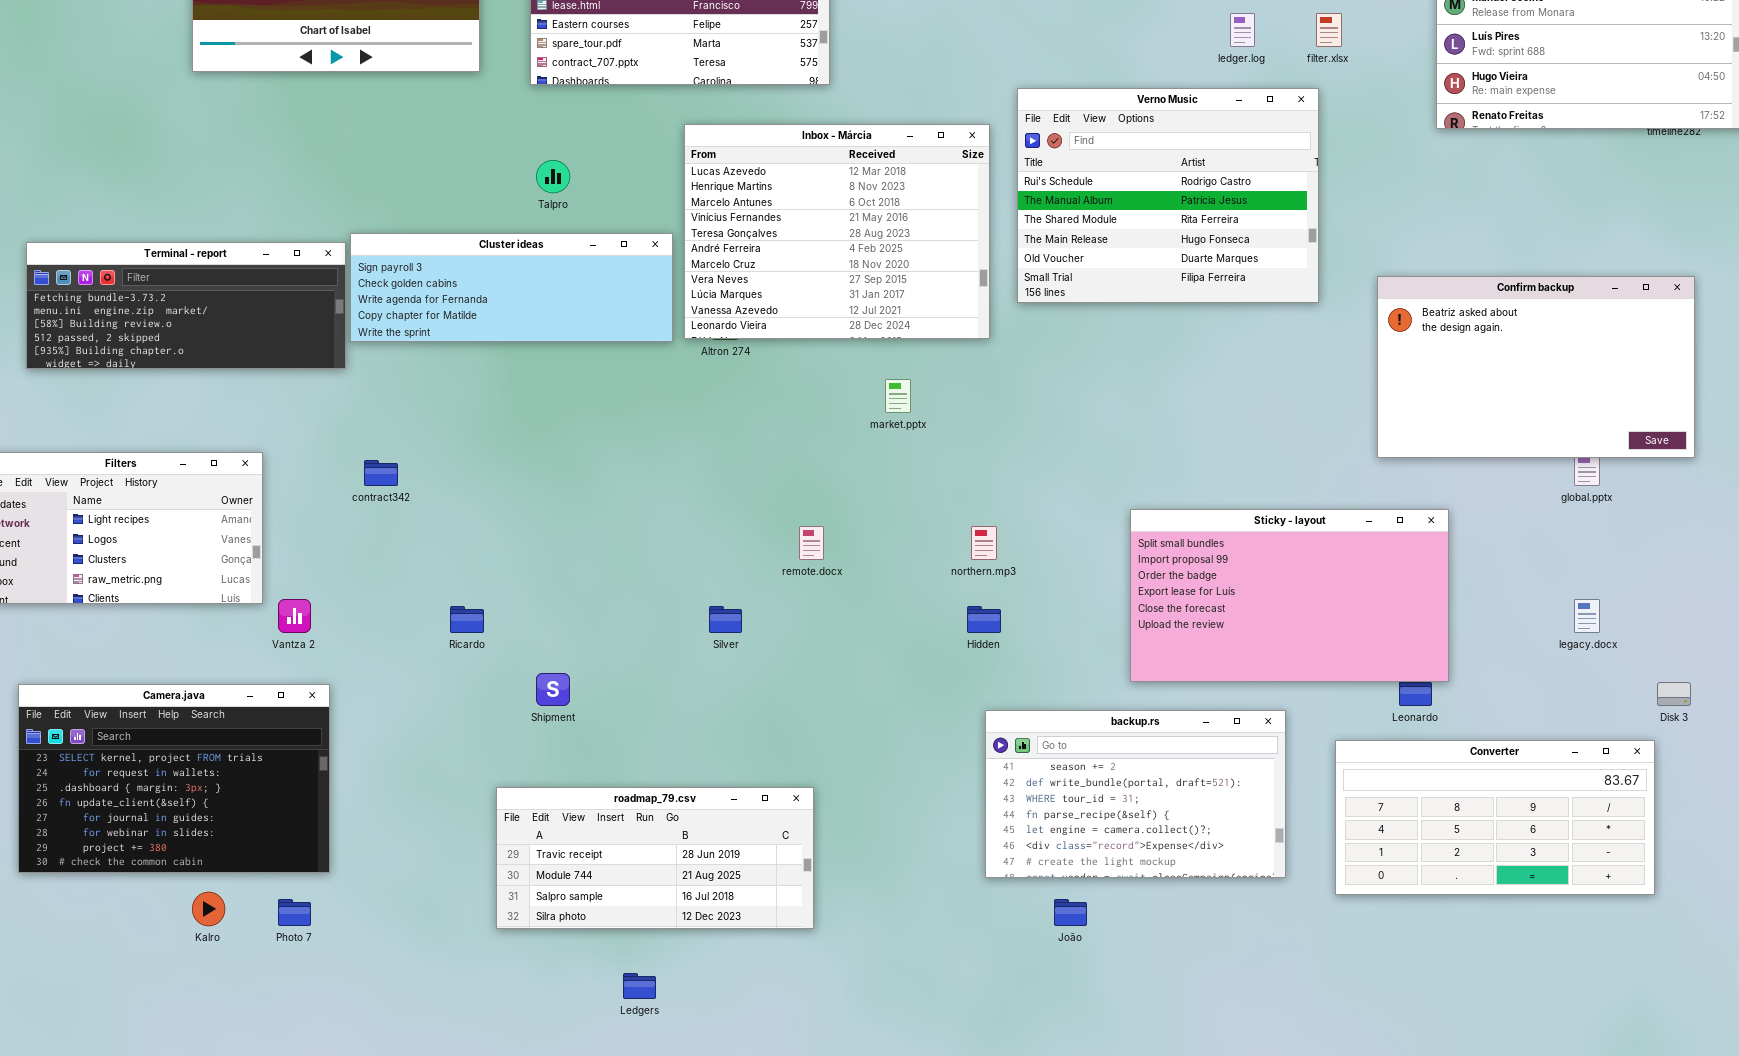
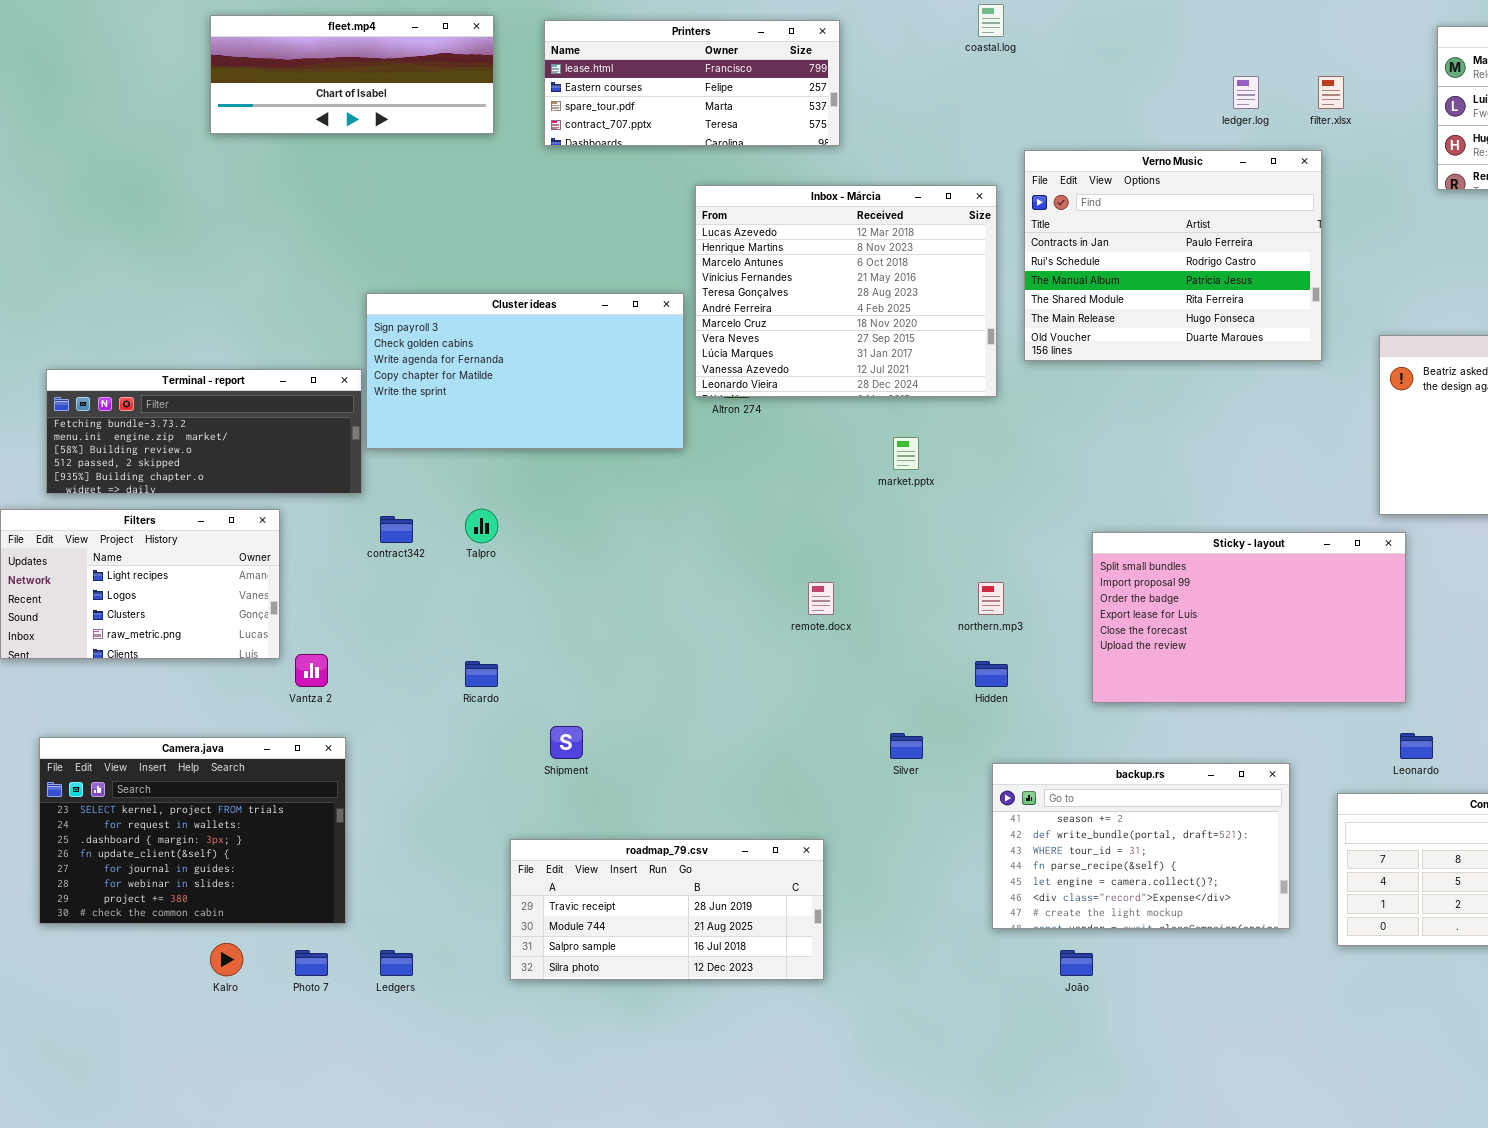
Verno Music: [1017,88,1319,303] -> [1024,150,1322,361], scrolled up 1 row
Talpro: [536,160,570,193] -> [465,509,498,543], moved
Cluster ideas: [350,233,673,342] -> [366,293,684,449], resized
Terminal - report: [26,242,346,369] -> [46,369,362,494], moved
Sticky - layout: [1130,509,1449,682] -> [1092,532,1406,703], moved
Silver: [709,606,742,633] -> [890,733,923,759], moved
Ledgers: [623,973,656,999] -> [380,950,413,976], moved

